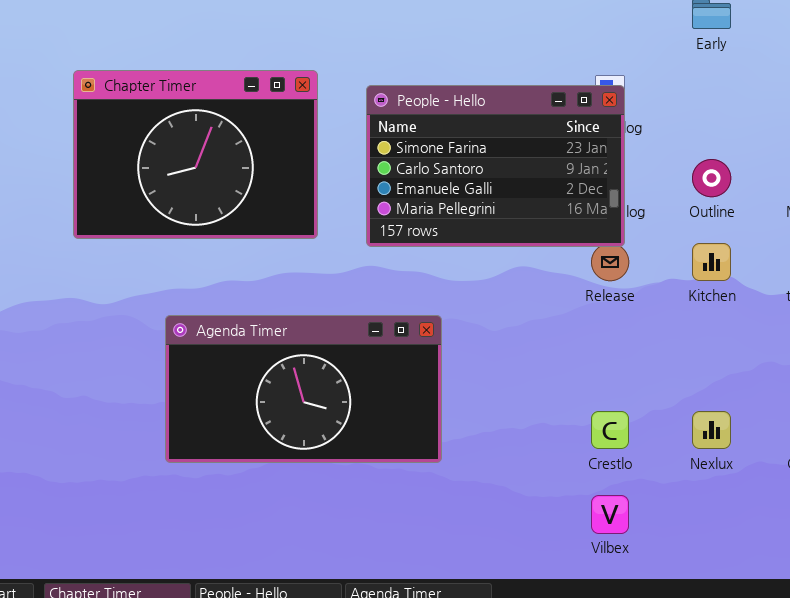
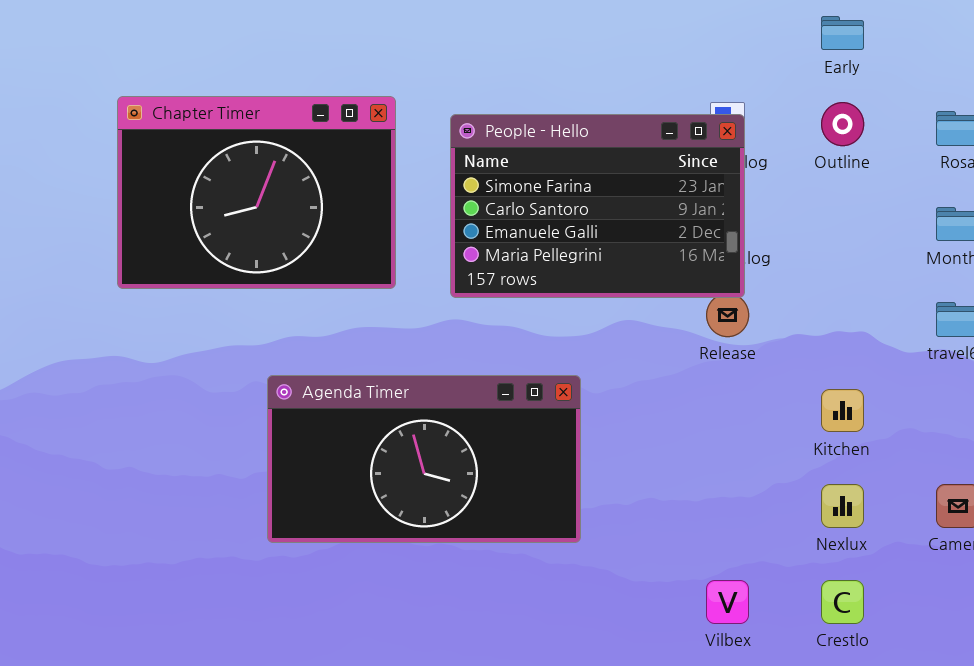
Outline: [692,159,731,197] -> [821,102,864,146], moved
Kitchen: [692,243,731,281] -> [821,389,864,432], moved
Agenda Timer: [165,315,442,463] -> [267,375,581,543], moved
Crestlo: [591,411,629,449] -> [821,580,864,624], moved

